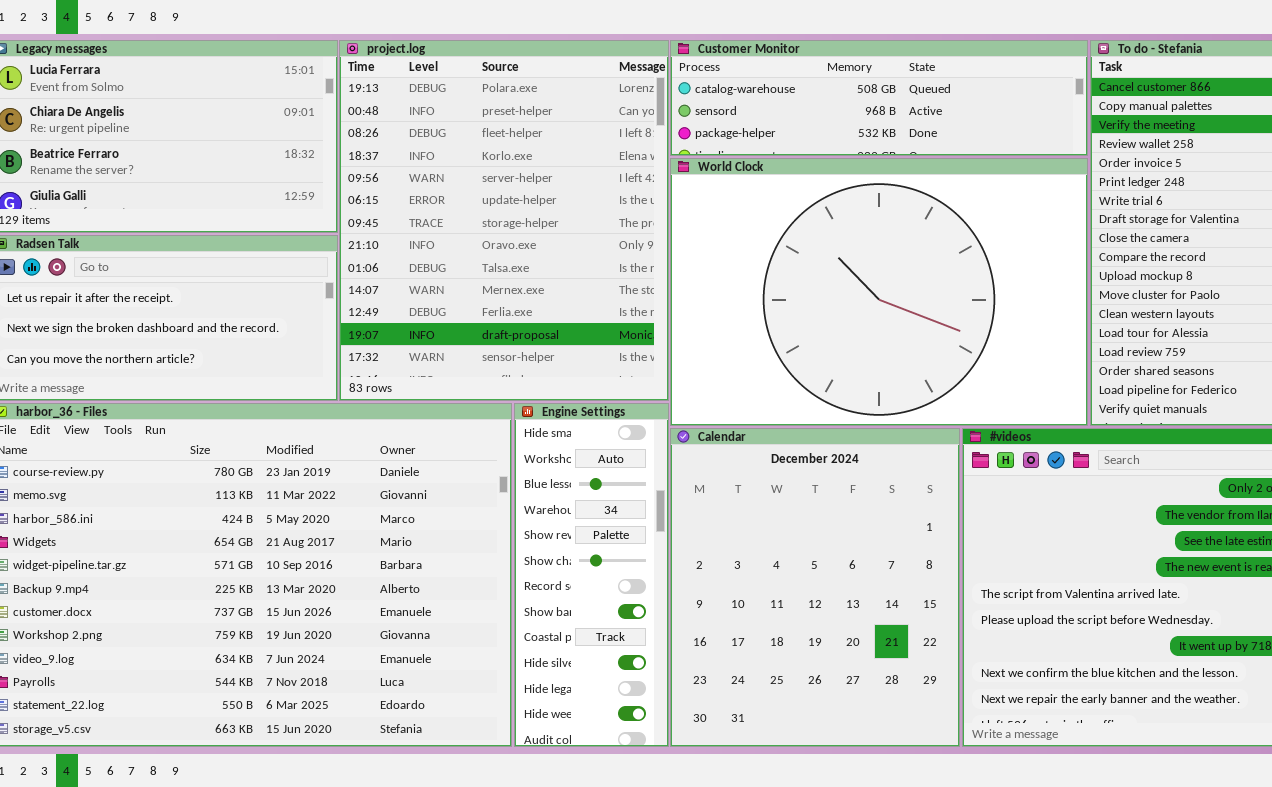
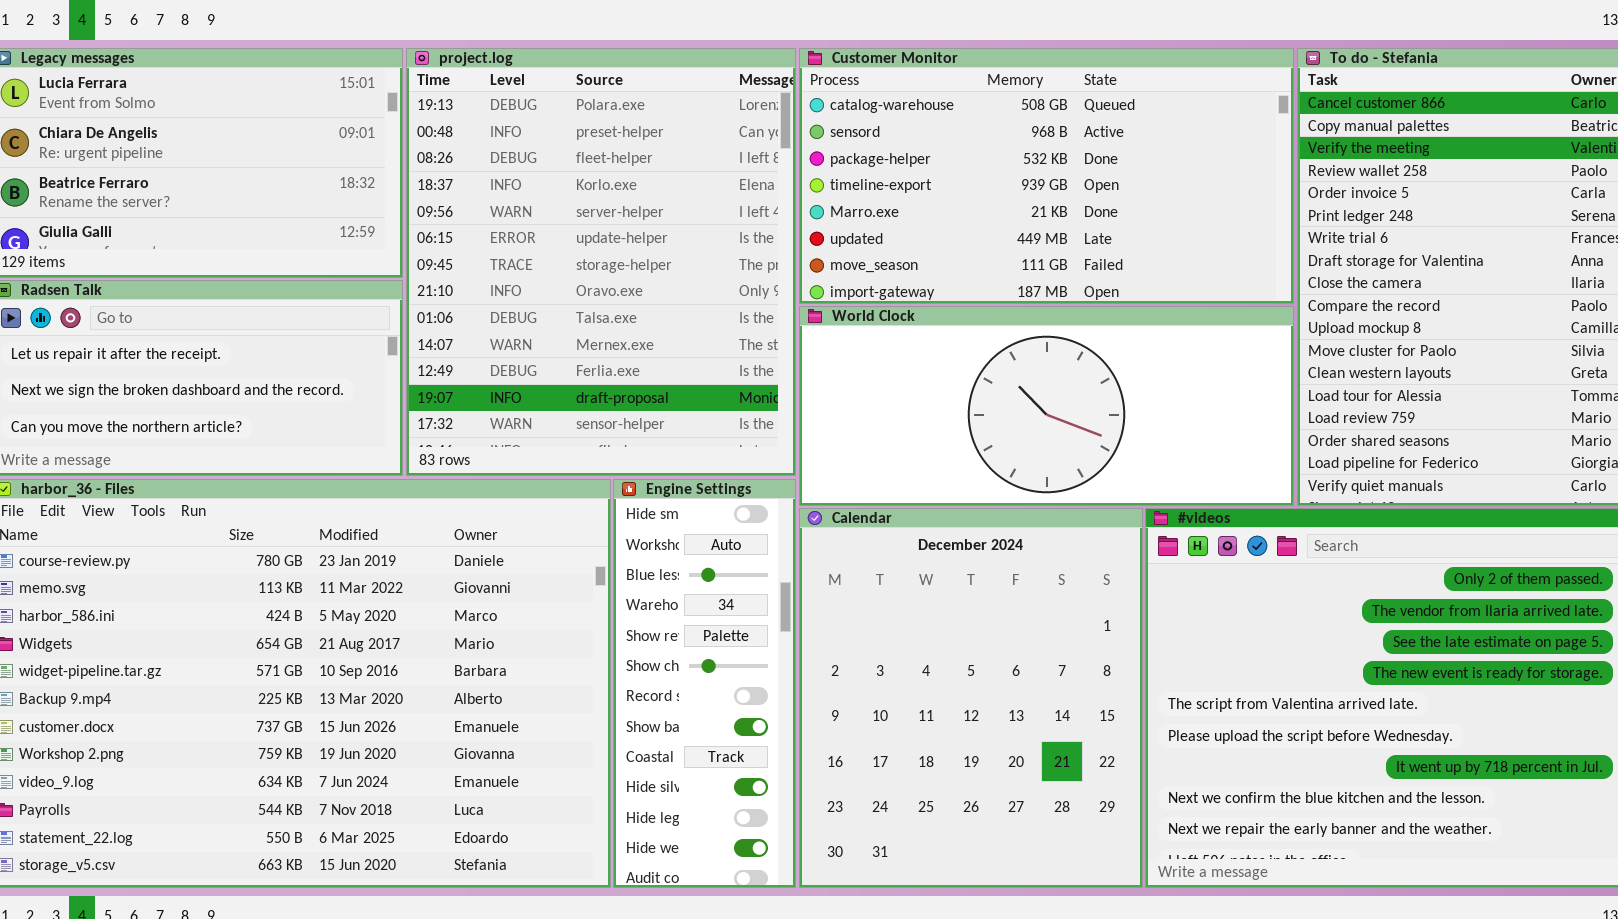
Customer Monitor: [670,40,1088,156] -> [799,48,1294,304], resized
World Clock: [670,158,1088,426] -> [799,306,1294,506], resized

